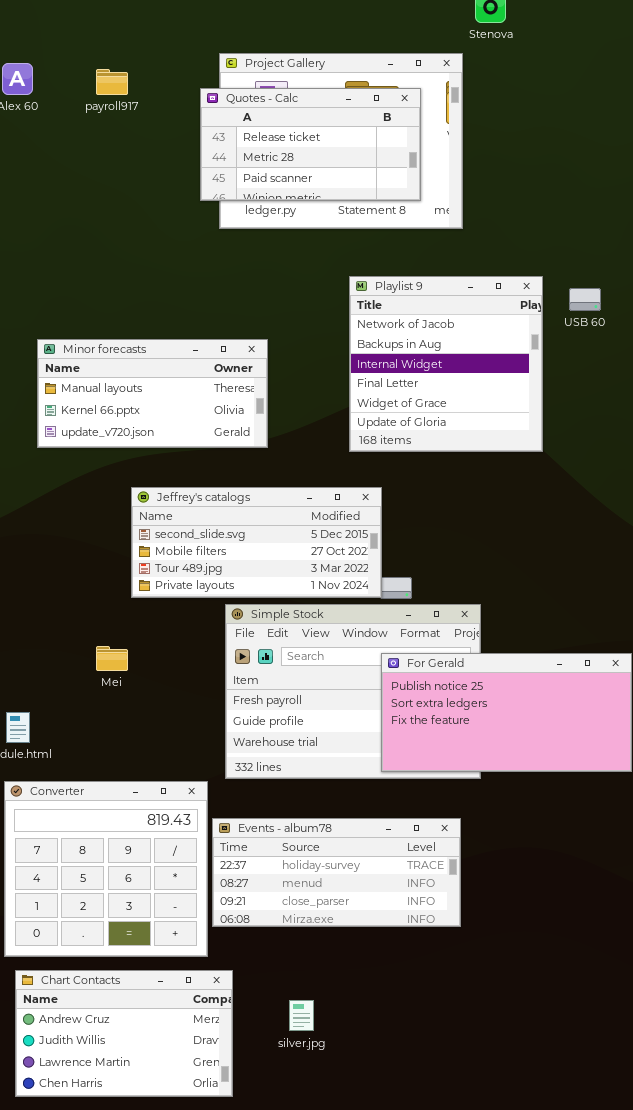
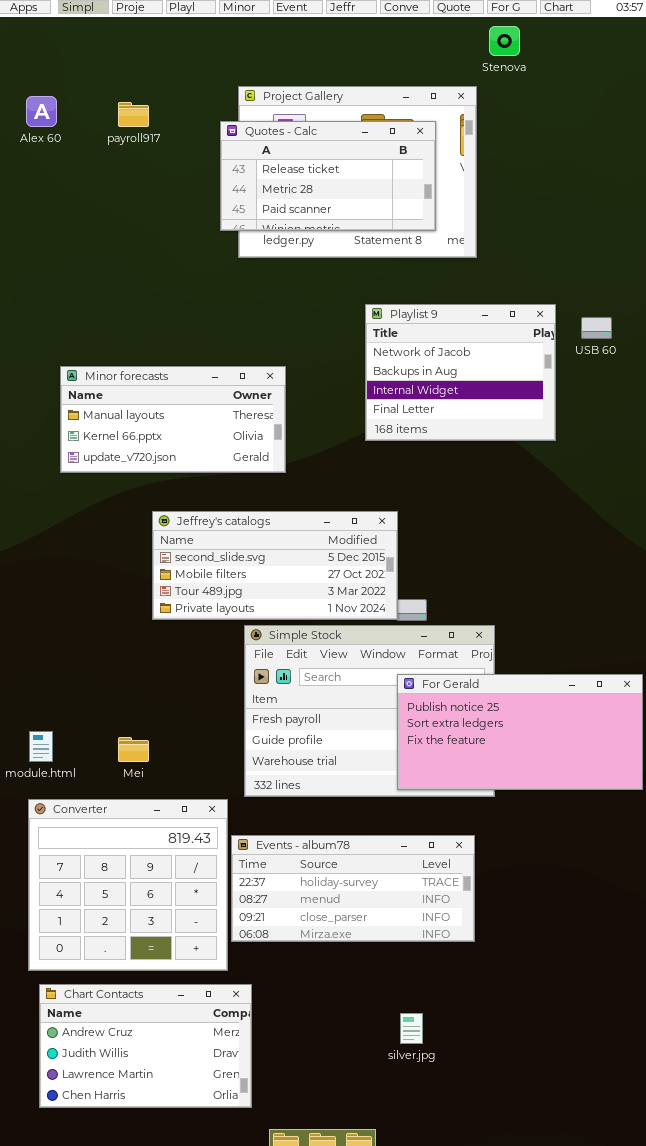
Playlist 9: [349,276,543,452] -> [365,304,556,441], resized
Mei: [96,646,128,671] -> [118,737,149,762], moved
silver.jpg: [289,1000,314,1031] -> [400,1013,423,1044], moved

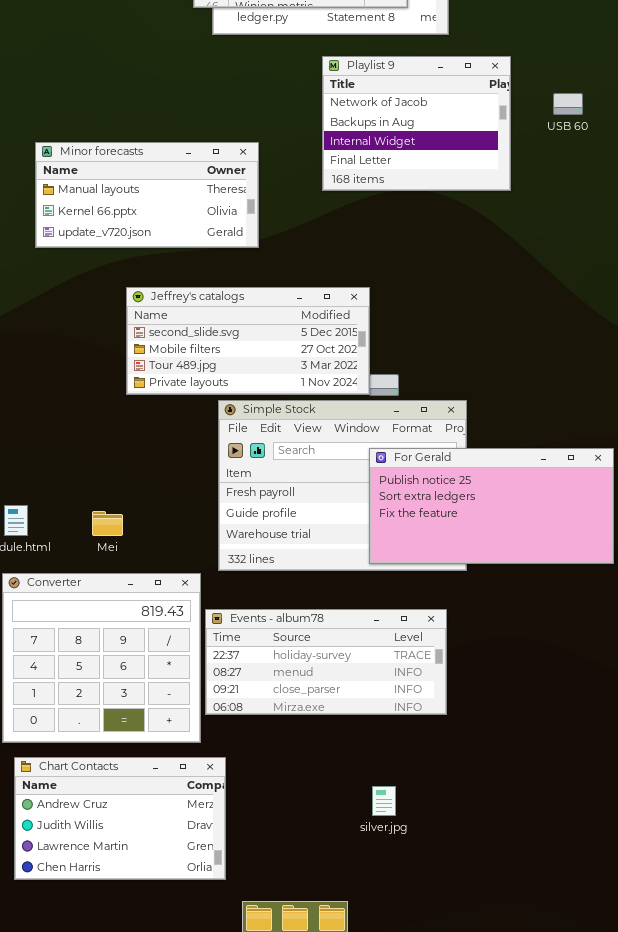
Playlist 9: [365,304,556,441] -> [322,56,511,191], moved

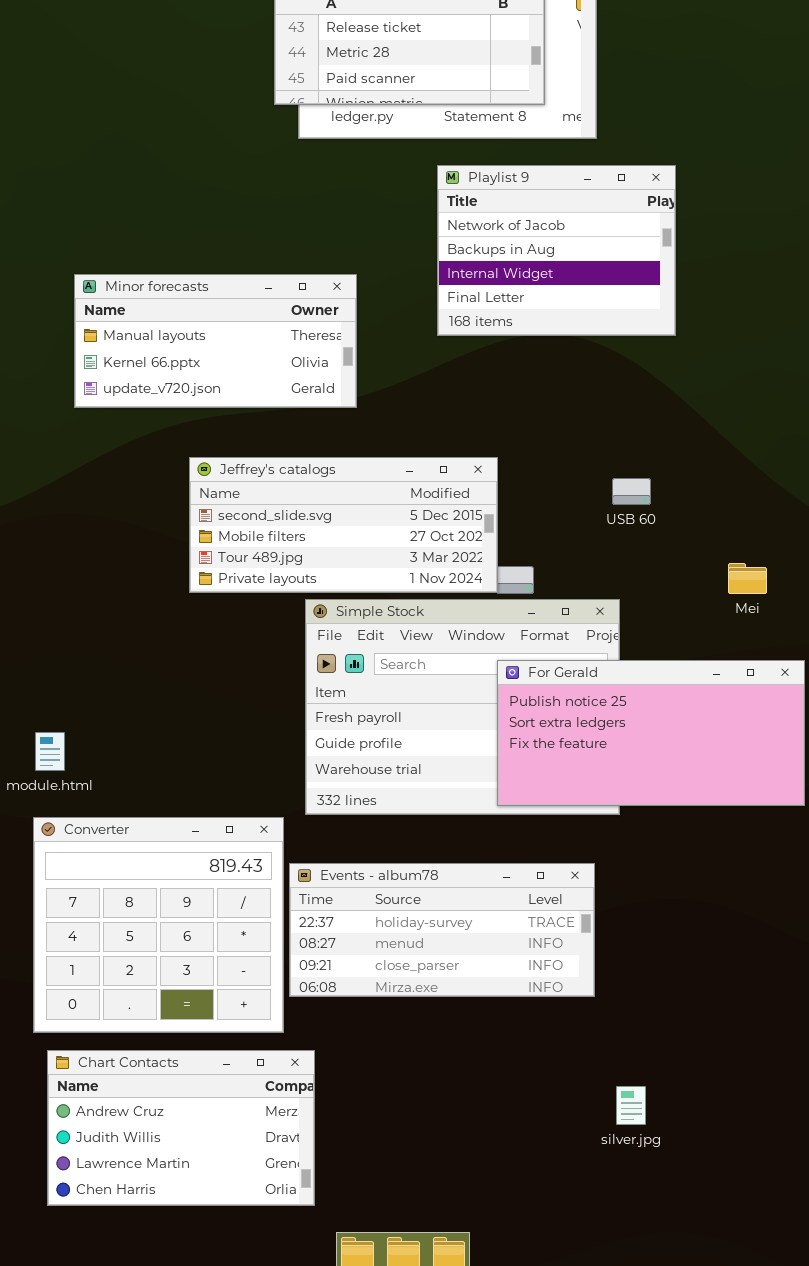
USB 60: [553,93,583,115] -> [612,478,651,505], moved
Mei: [92,511,123,536] -> [728,563,767,594], moved
silver.jpg: [372,786,396,816] -> [616,1086,646,1125], moved

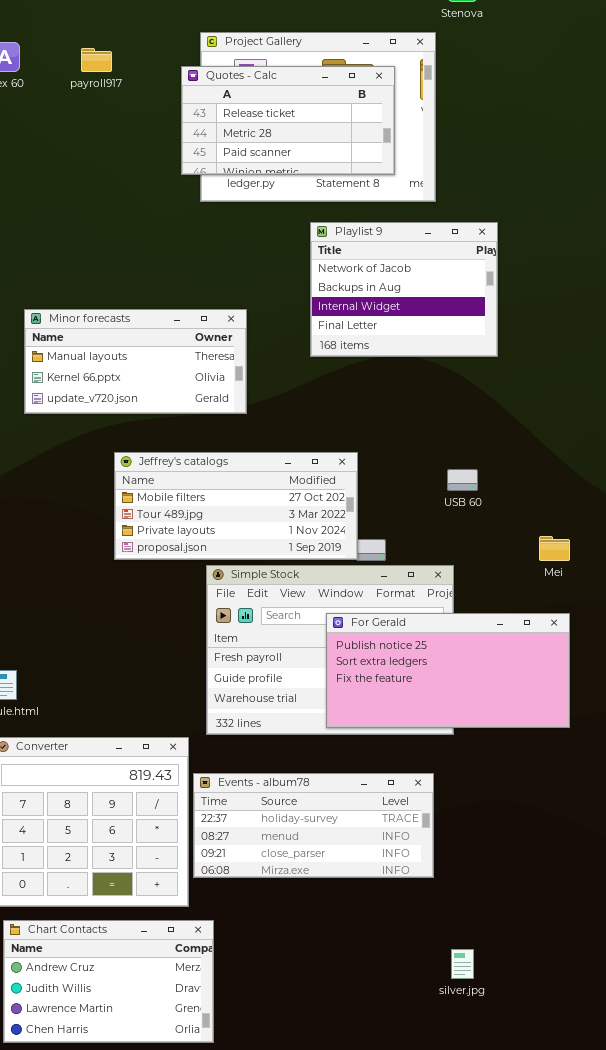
Jeffrey's catalogs: [189,457,498,593] -> [114,452,358,560], scrolled down 1 row
For Gerald: [497,660,805,806] -> [326,613,570,728], moved

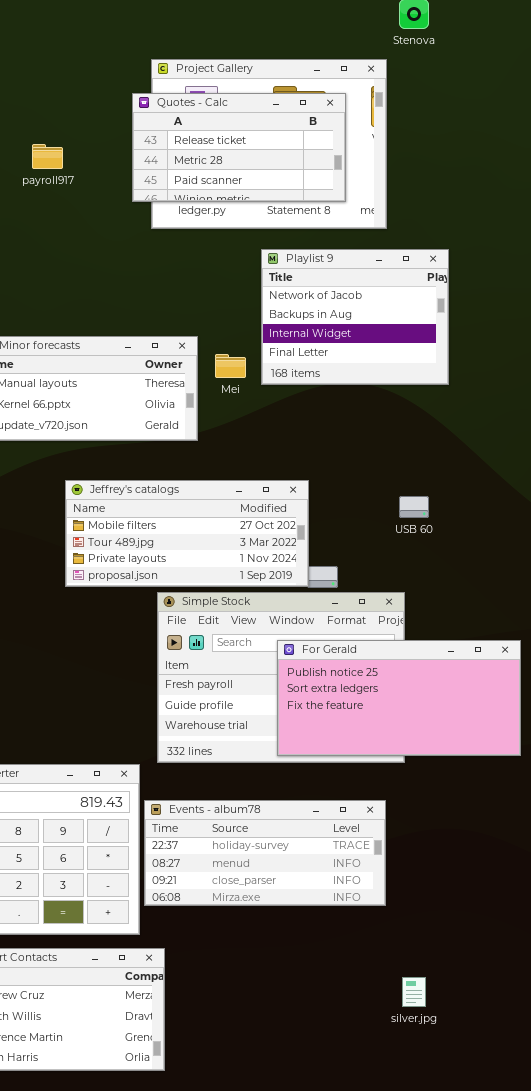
payroll917: [81,48,112,72] -> [32,144,63,169], moved
Mei: [539,536,570,561] -> [215,354,246,378], moved

